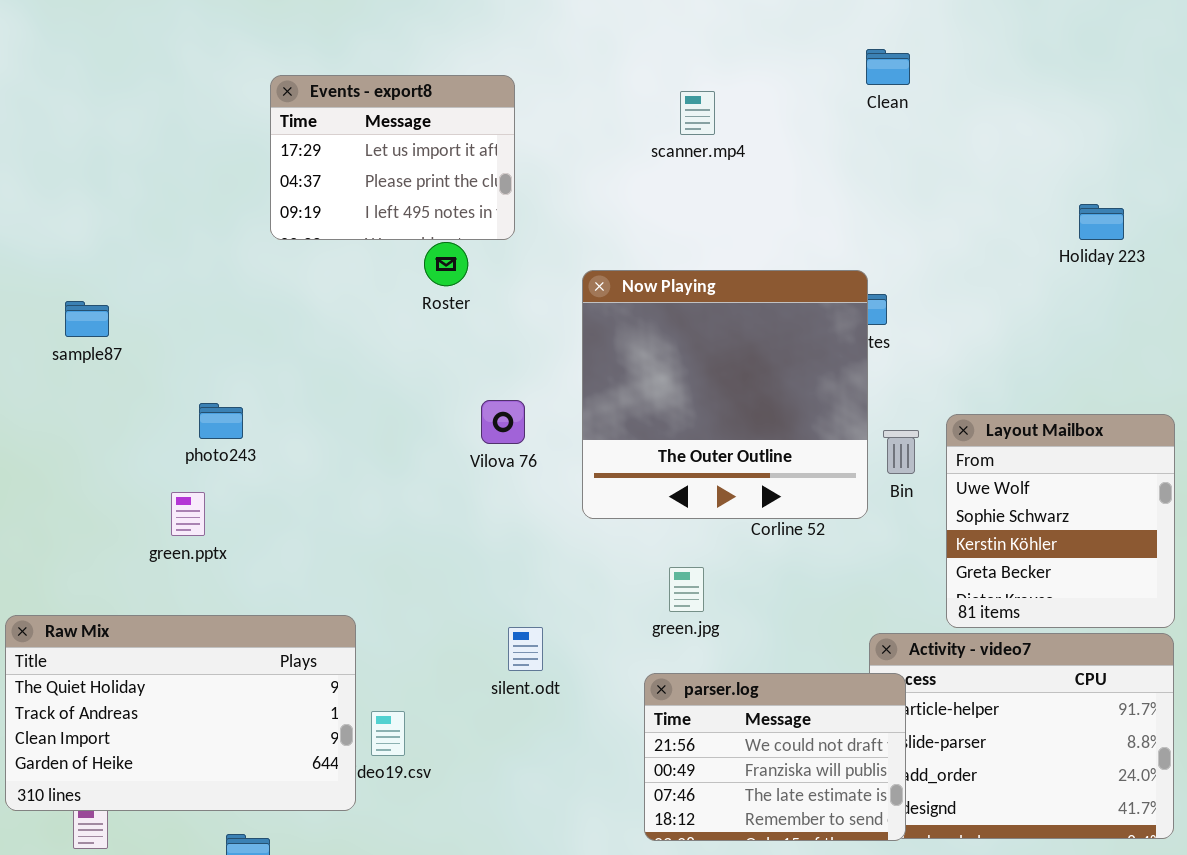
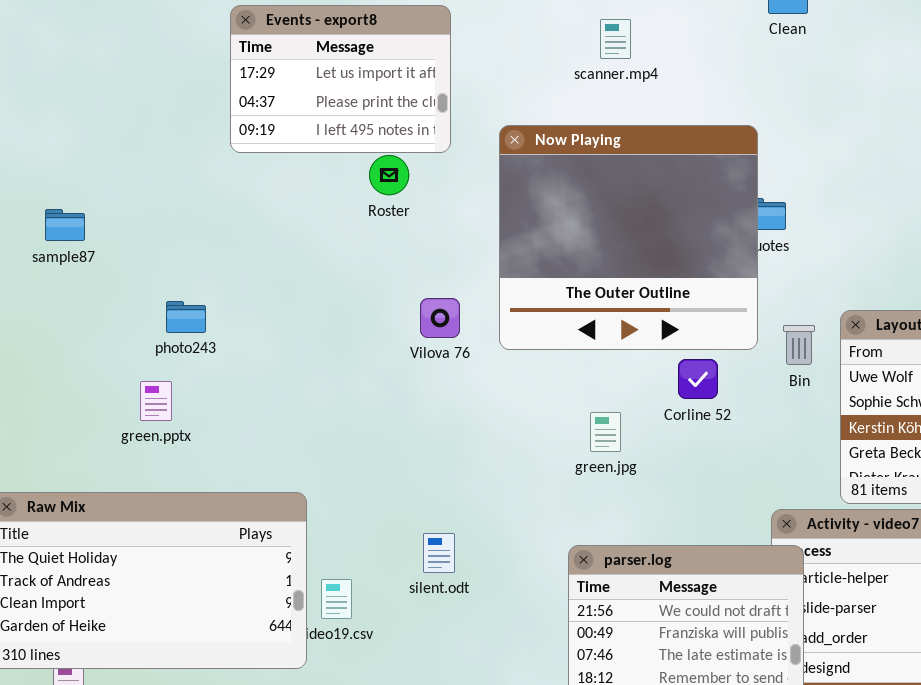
Now Playing: [582,270,868,519] -> [499,125,758,350], moved
green.jpg: [669,567,704,612] -> [590,412,621,452], moved
silent.odt: [508,627,543,671] -> [423,533,455,573], moved

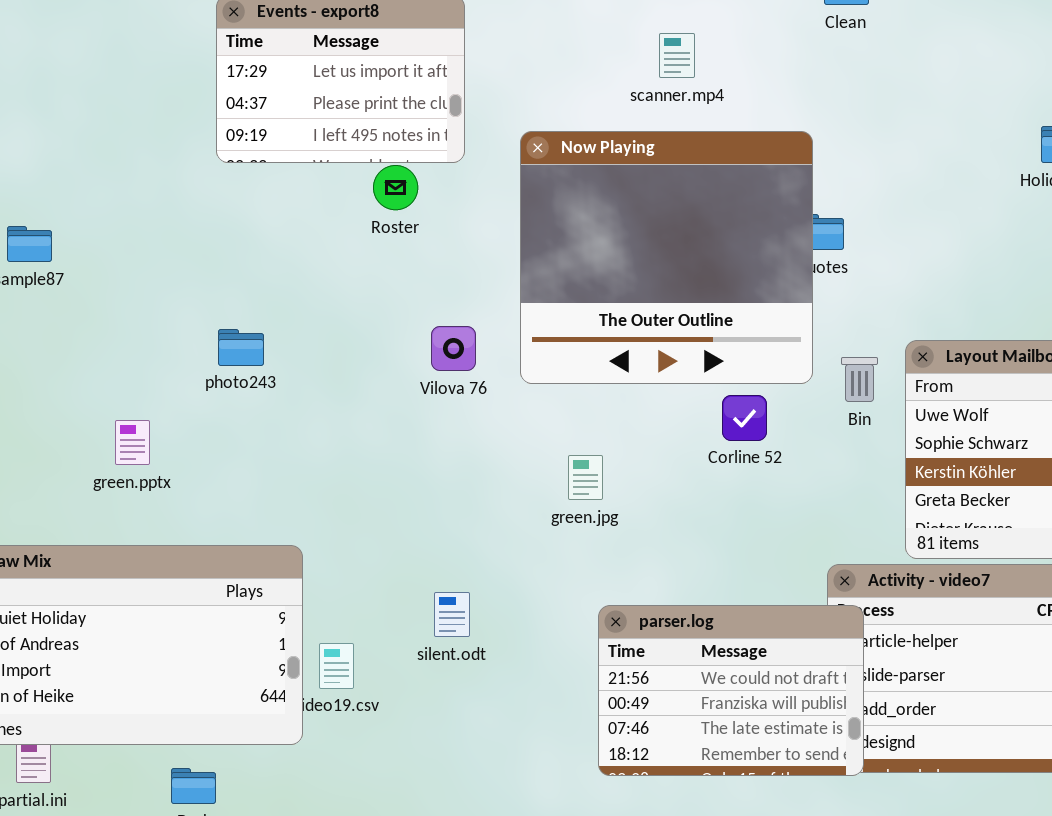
scanner.mp4: [600,19,631,59] -> [659,33,695,78], moved
photo243: [166,301,206,333] -> [218,329,264,366], moved
green.jpg: [590,412,621,452] -> [568,455,603,500], moved

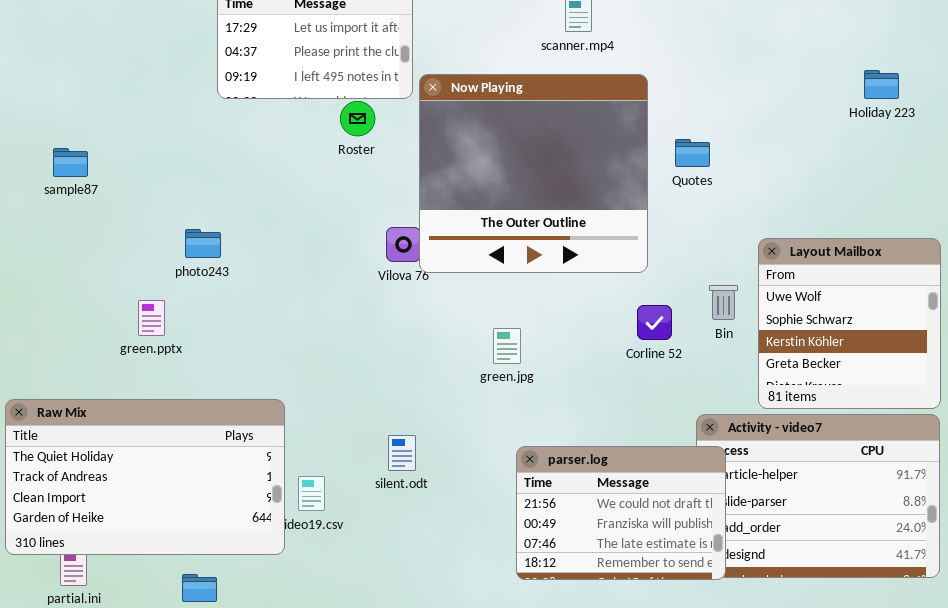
Now Playing: [520,131,813,384] -> [419,74,648,273], moved
photo243: [218,329,264,366] -> [185,229,221,258], moved
Bin: [841,357,878,402] -> [709,285,738,320], moved
Corline 52: [722,395,767,441] -> [637,305,672,340], moved

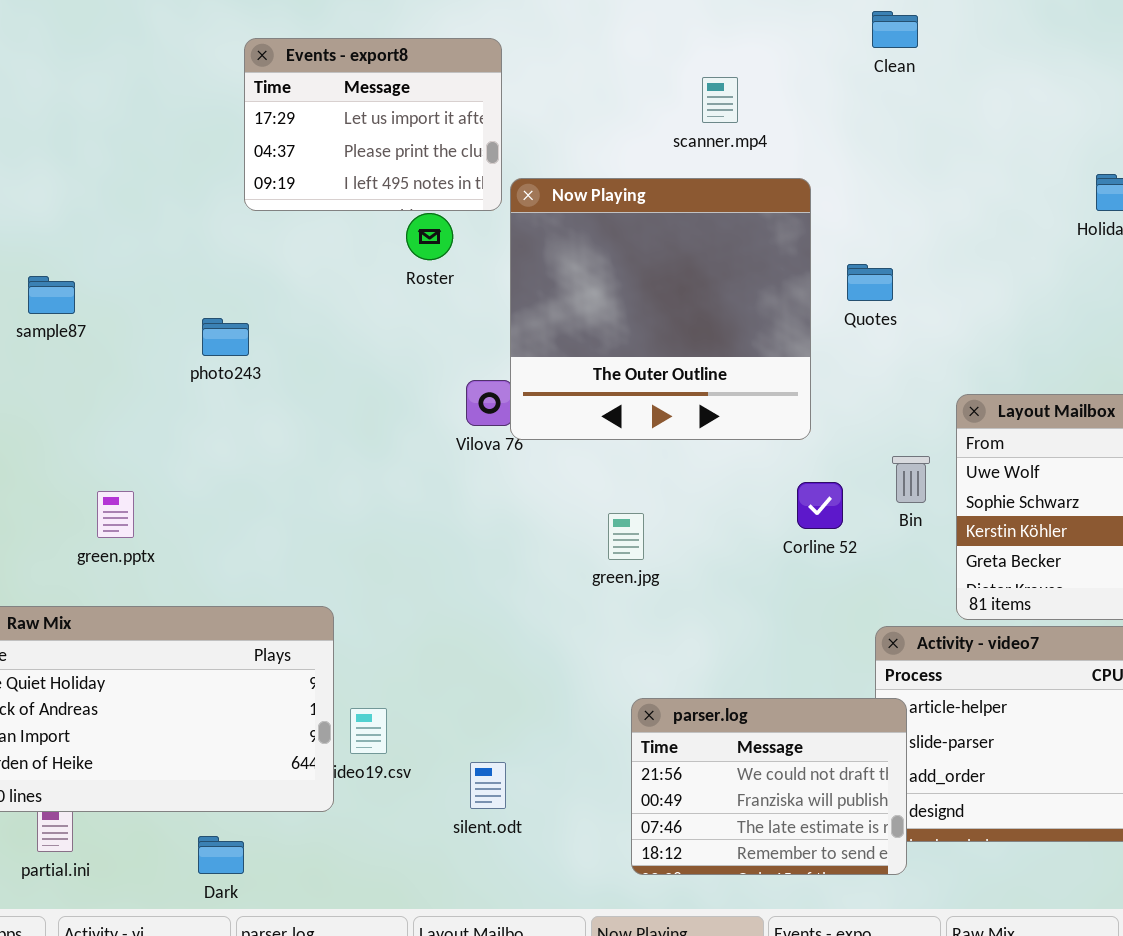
photo243: [185,229,221,258] -> [202,318,249,356], moved
green.pptx: [138,300,165,336] -> [97,491,134,538], moved
silent.odt: [388,435,416,471] -> [470,762,506,809], moved
parser.log: [516,446,726,580] -> [631,698,907,875], moved

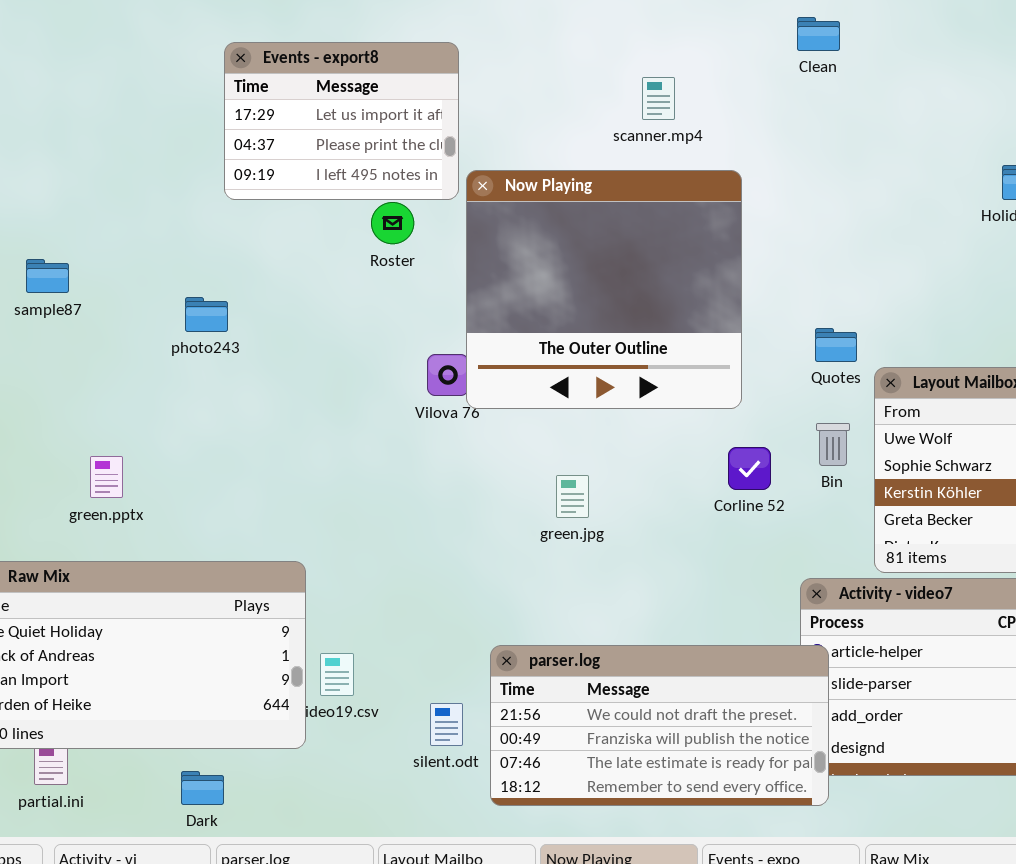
Quotes: [847,264,893,301] -> [815,328,857,362], moved
parser.log: [631,698,907,875] -> [490,645,829,806], resized

